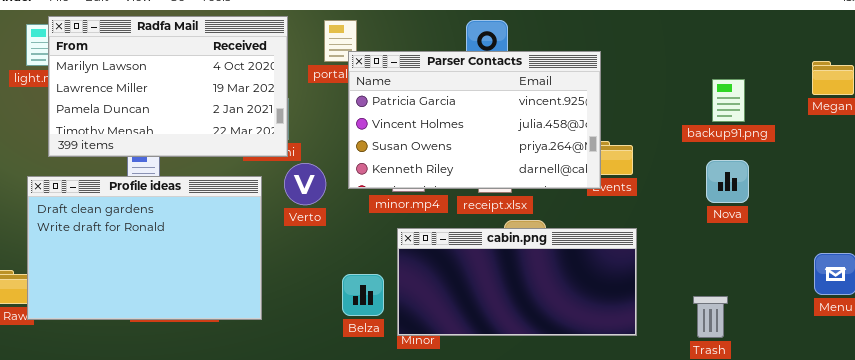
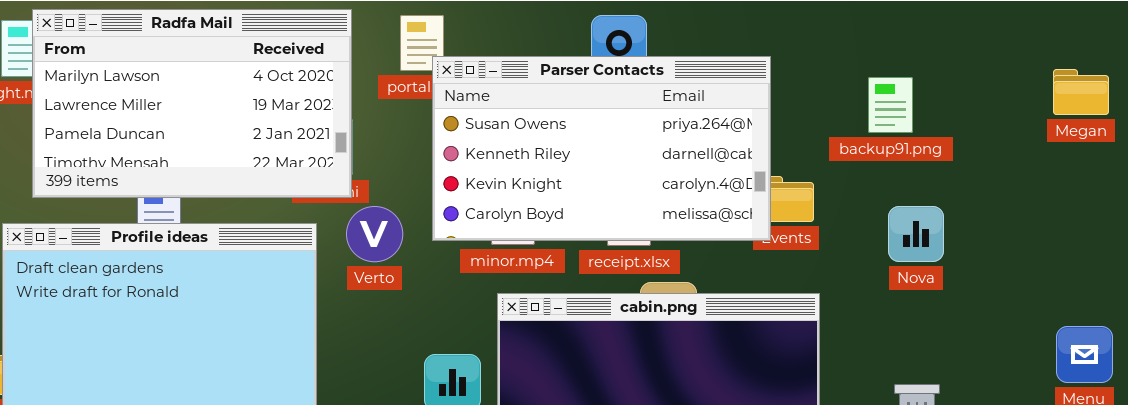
Parser Contacts: [348,51,601,189] -> [432,56,771,241], scrolled down 2 rows
backup91.png: [712,79,745,122] -> [868,77,913,133], moved
Nova: [706,160,749,203] -> [888,206,944,262], moved

